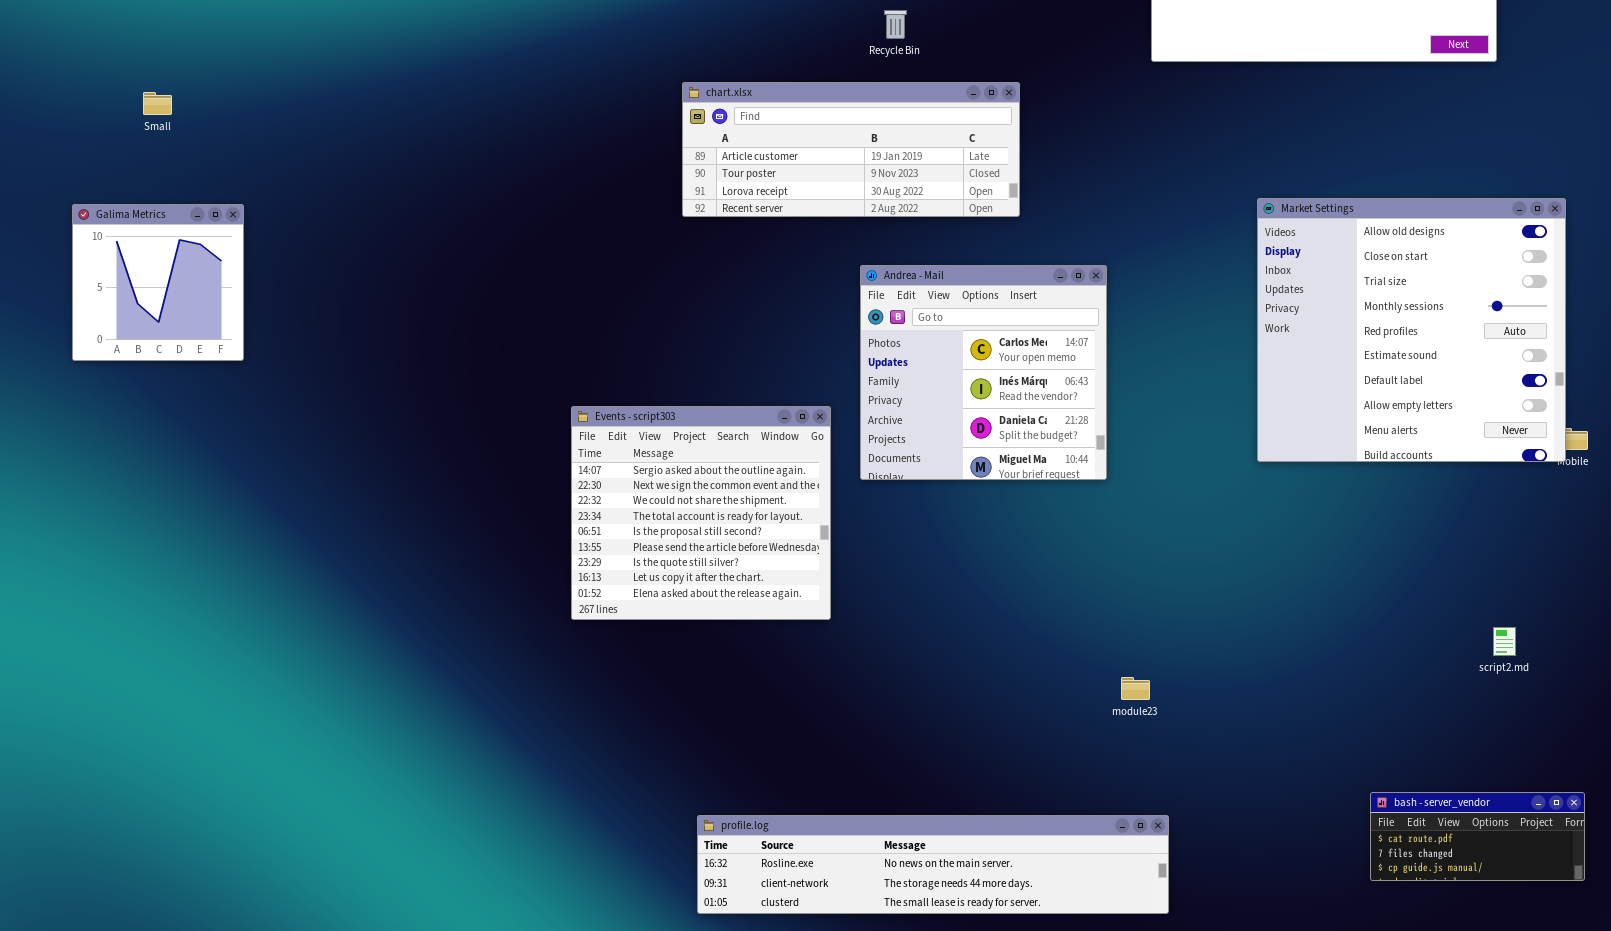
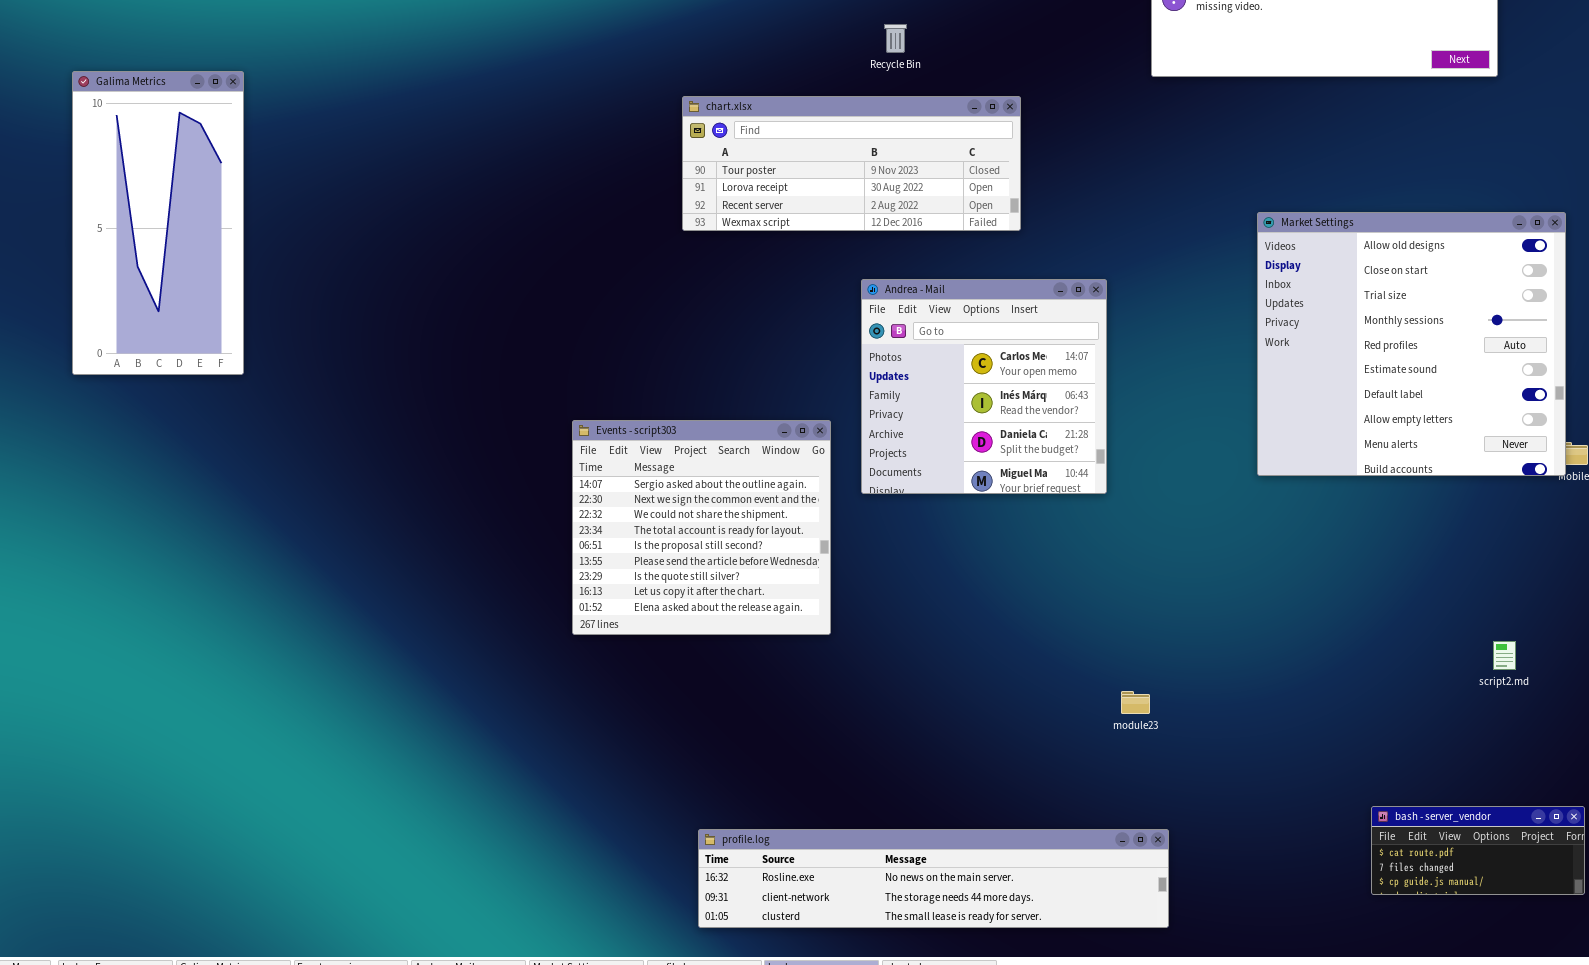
chart.xlsx: [682,82,1020,217] -> [682,96,1021,231], scrolled down 1 row
Galima Metrics: [72,204,244,361] -> [72,71,244,375], resized

